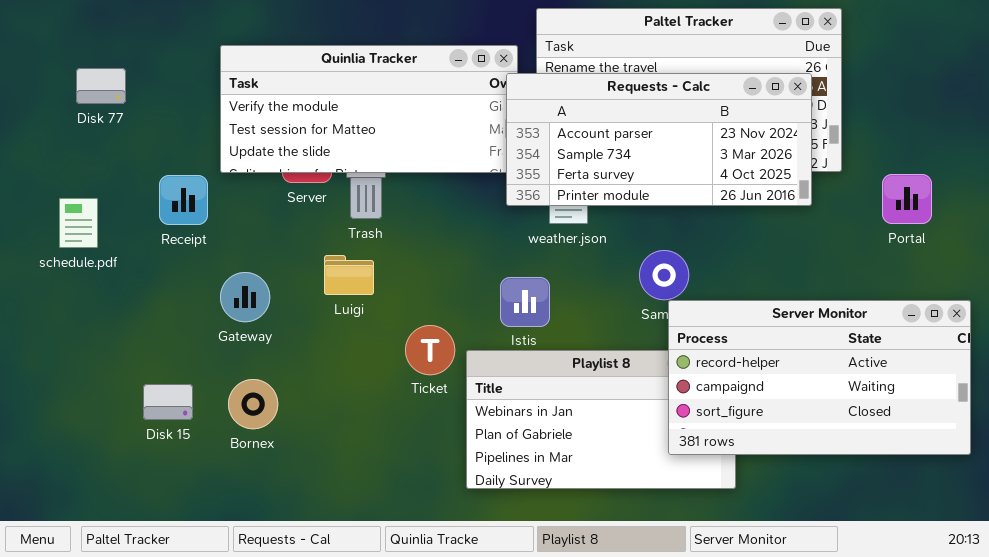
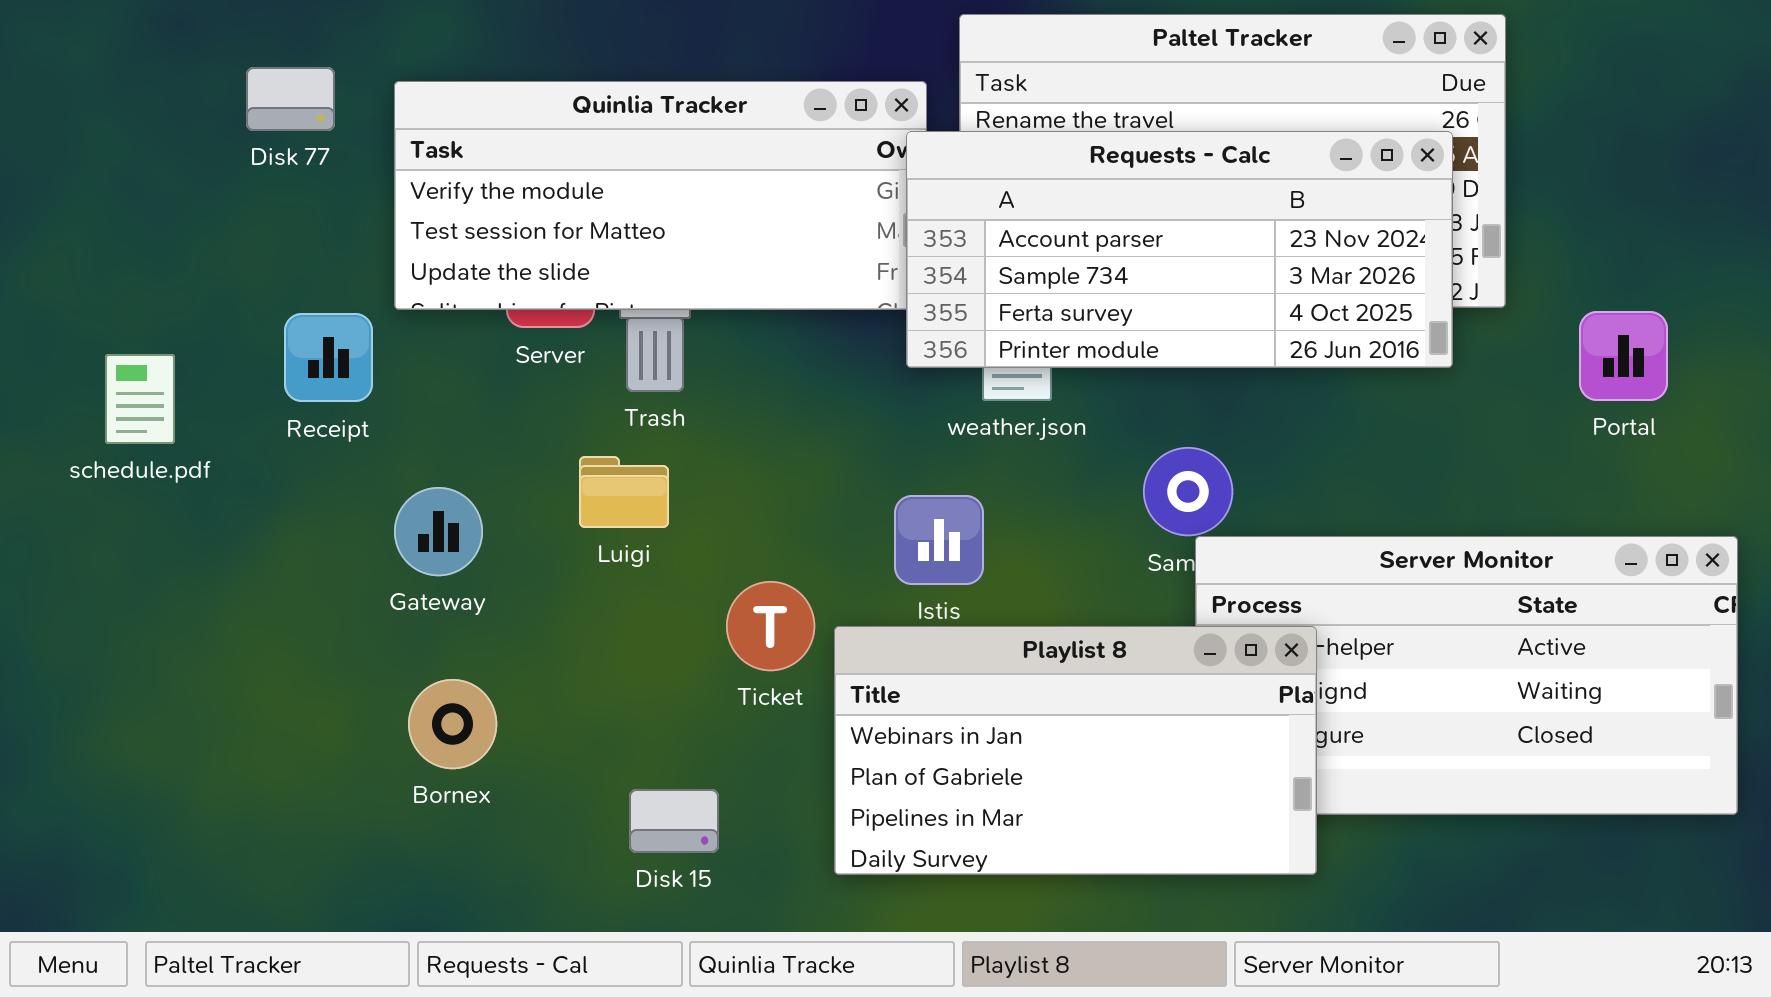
Disk 77: [76,68,126,104] -> [246,67,335,131], moved
Playlist 8: [466,350,736,489] -> [834,626,1317,875], raised
Disk 15: [143,384,193,420] -> [629,789,719,853], moved

